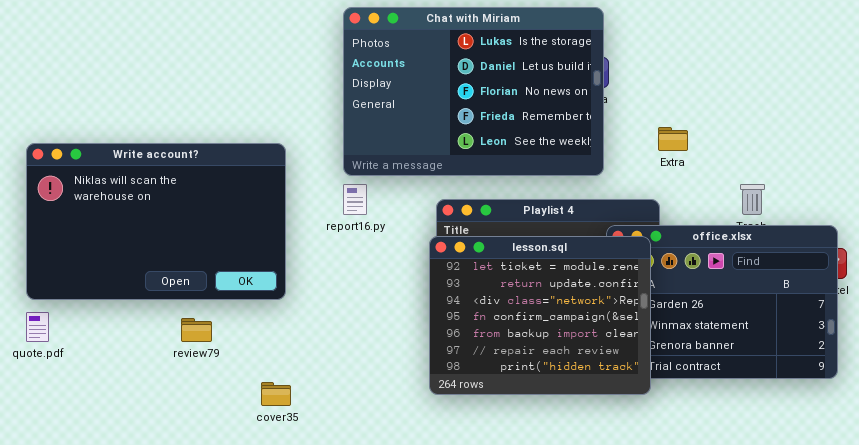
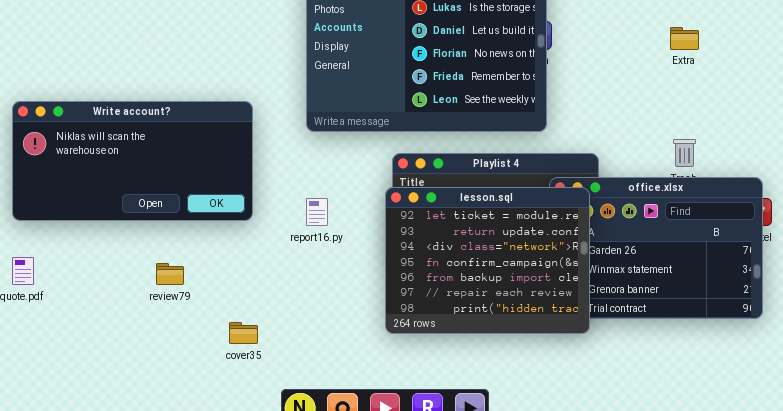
Extra: [658,127,688,151] -> [670,27,699,50], moved
Write account?: [26,143,286,300] -> [12,101,253,221], resized
report16.py: [343,184,367,215] -> [306,198,328,226], moved

